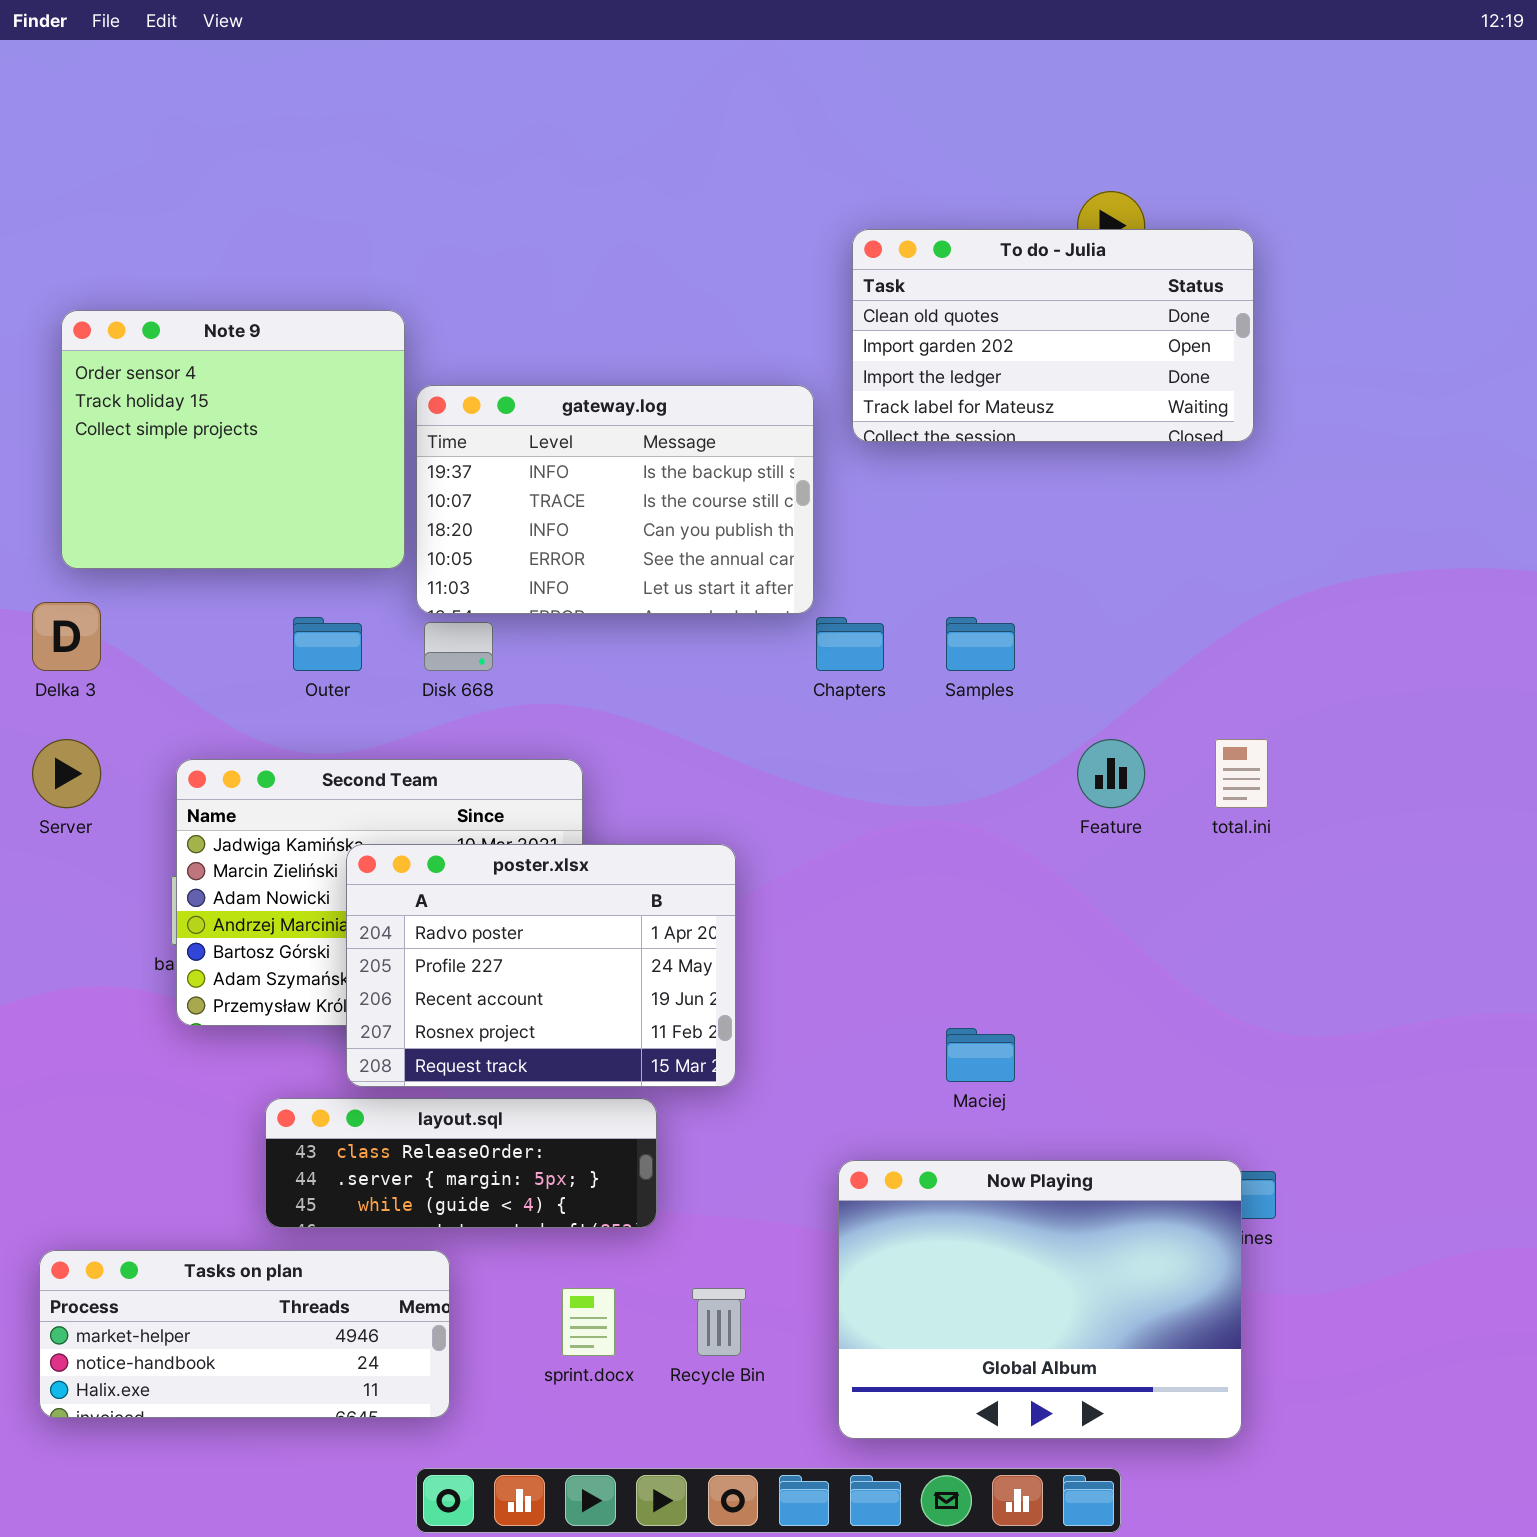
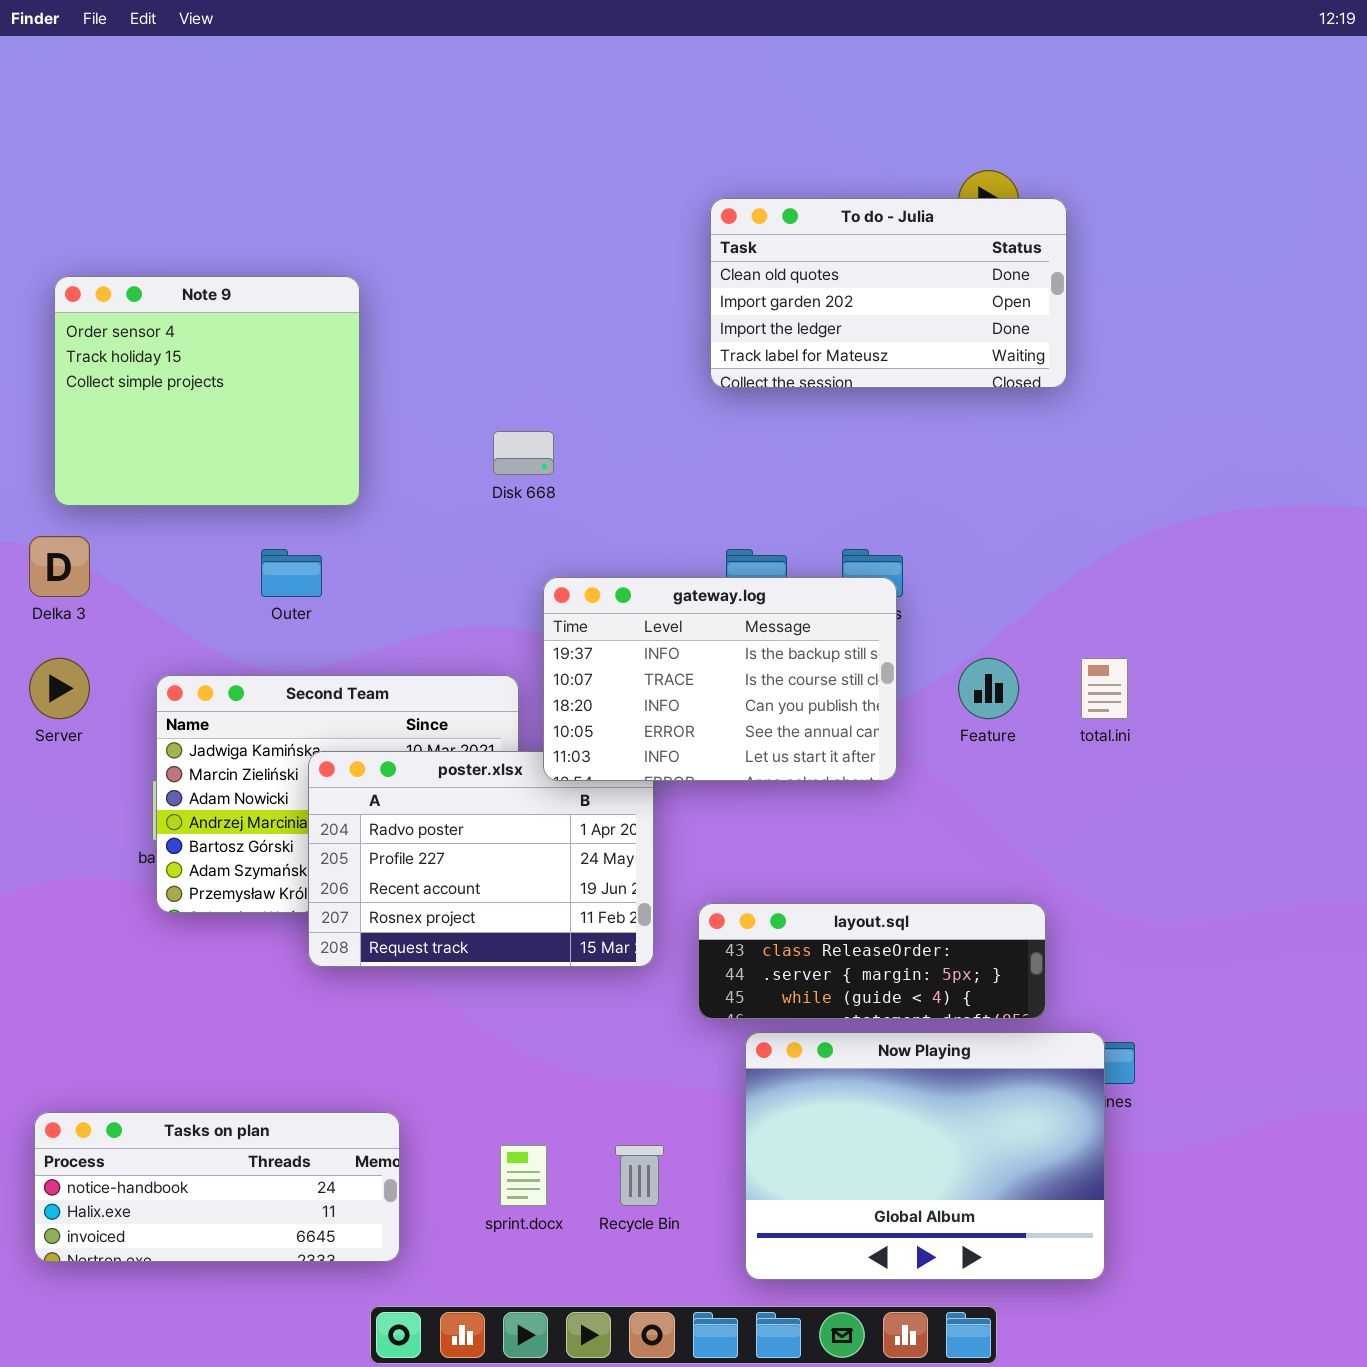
To do - Julia: [852,229,1254,442] -> [710,198,1067,388], moved
gateway.log: [416,385,814,614] -> [543,577,897,781], moved
Disk 668: [424,622,493,671] -> [493,431,554,475], moved
layout.sql: [265,1098,657,1228] -> [698,903,1046,1019], moved
Tasks on plan: [39,1250,450,1418] -> [34,1112,400,1262], scrolled down 1 row

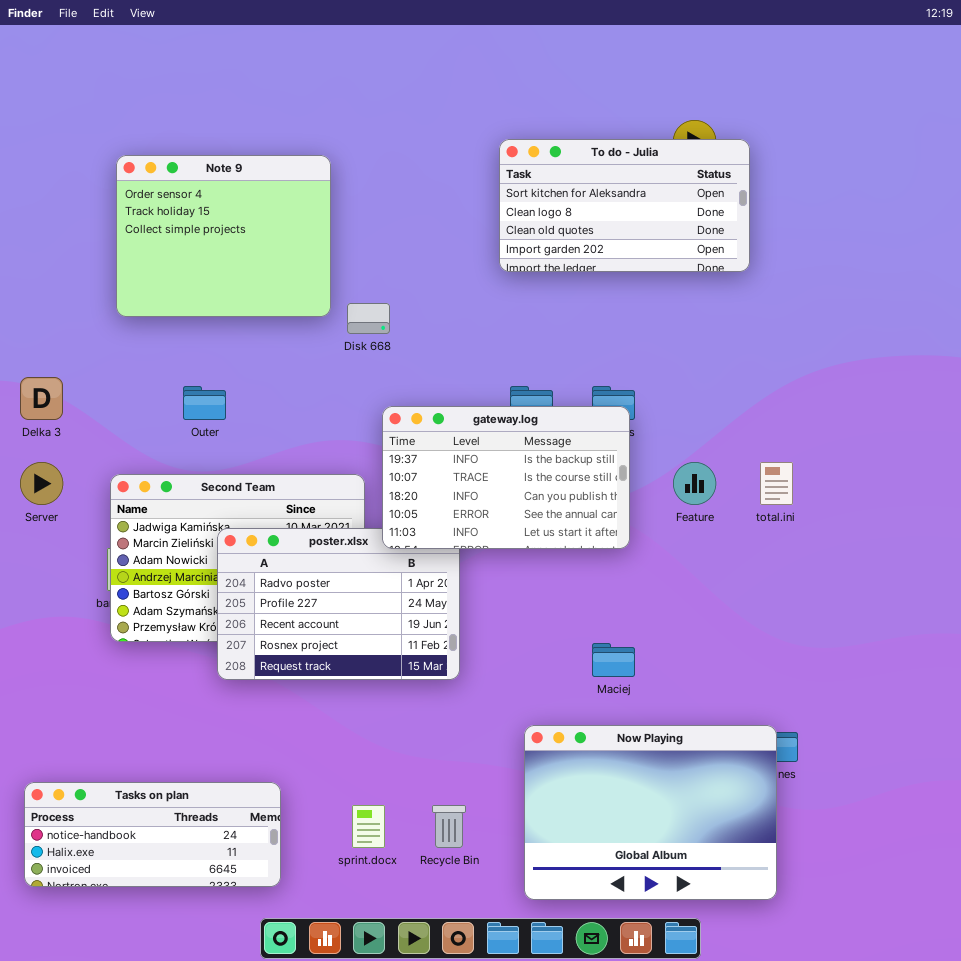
To do - Julia: [710,198,1067,388] -> [499,139,750,272], scrolled up 2 rows
Note 9: [54,276,360,506] -> [116,155,331,317], moved
layout.sql: [698,903,1046,1019] -> none, closed

